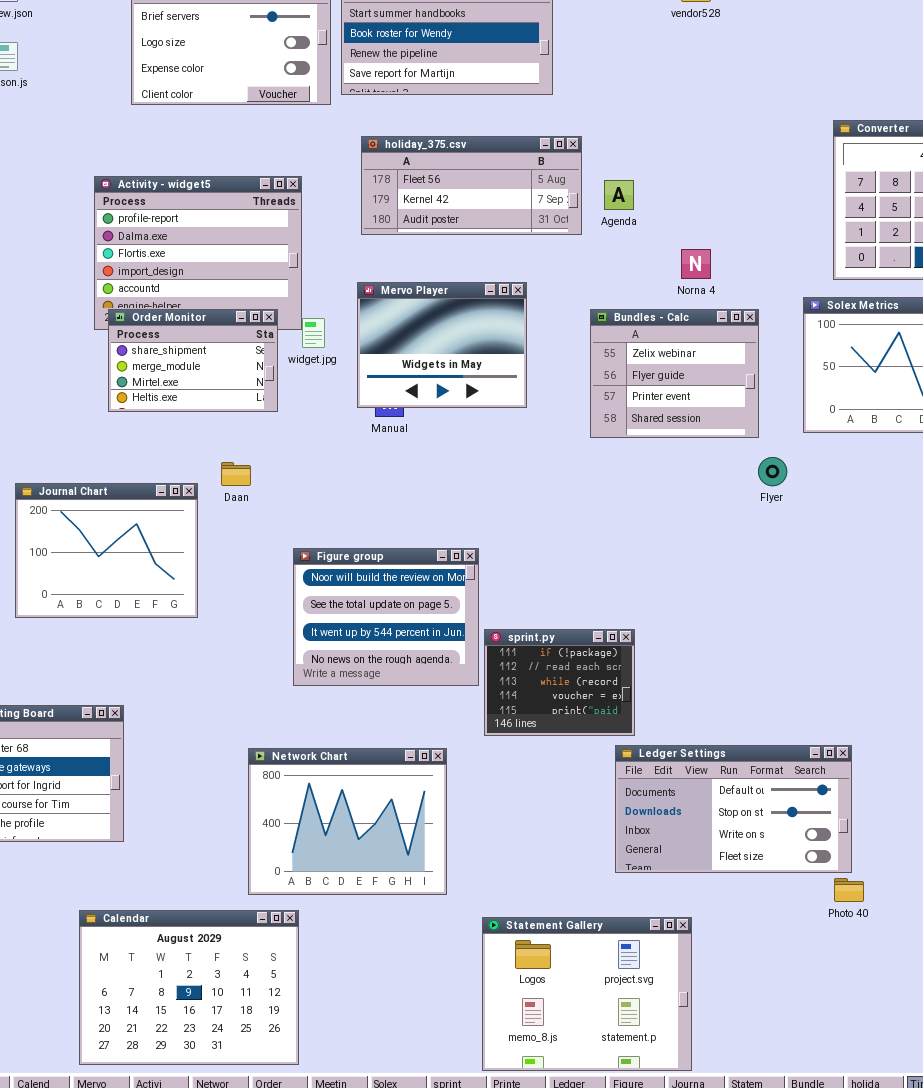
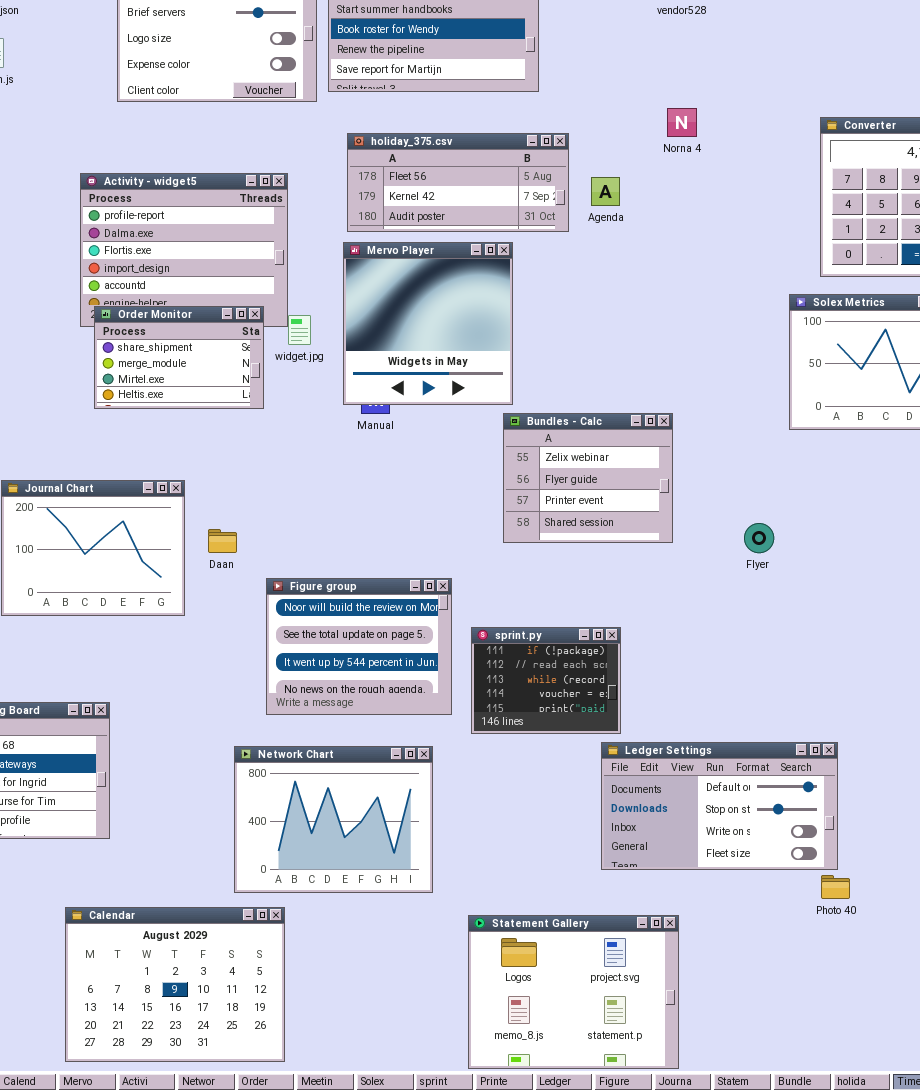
Norna 4: [681,249,711,279] -> [667,108,697,137], moved
Mervo Player: [357,282,527,408] -> [343,242,513,405], resized
Bundles - Calc: [590,309,759,438] -> [503,413,673,543], moved
Flyer: [758,457,787,486] -> [744,523,774,553], moved
Daan: [221,462,251,486] -> [208,529,237,553], moved
Figure group: [293,548,479,686] -> [266,578,452,715], moved

